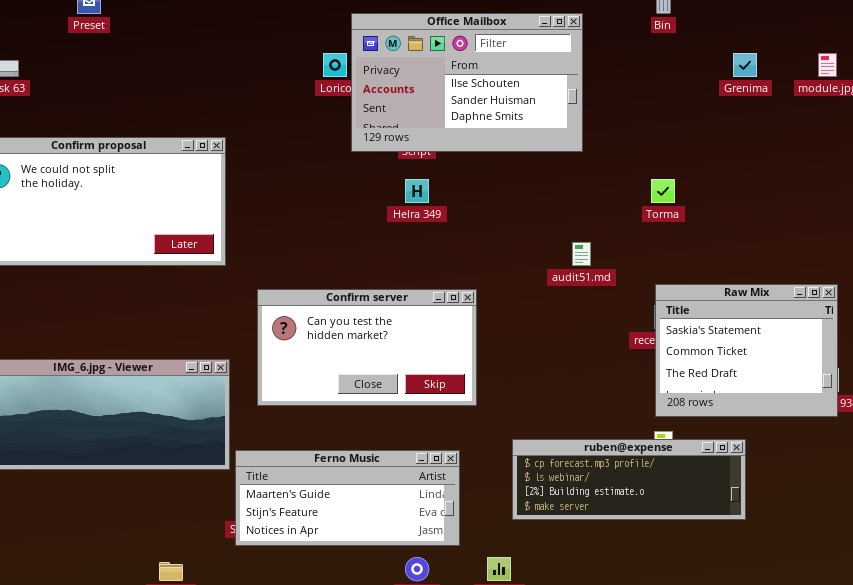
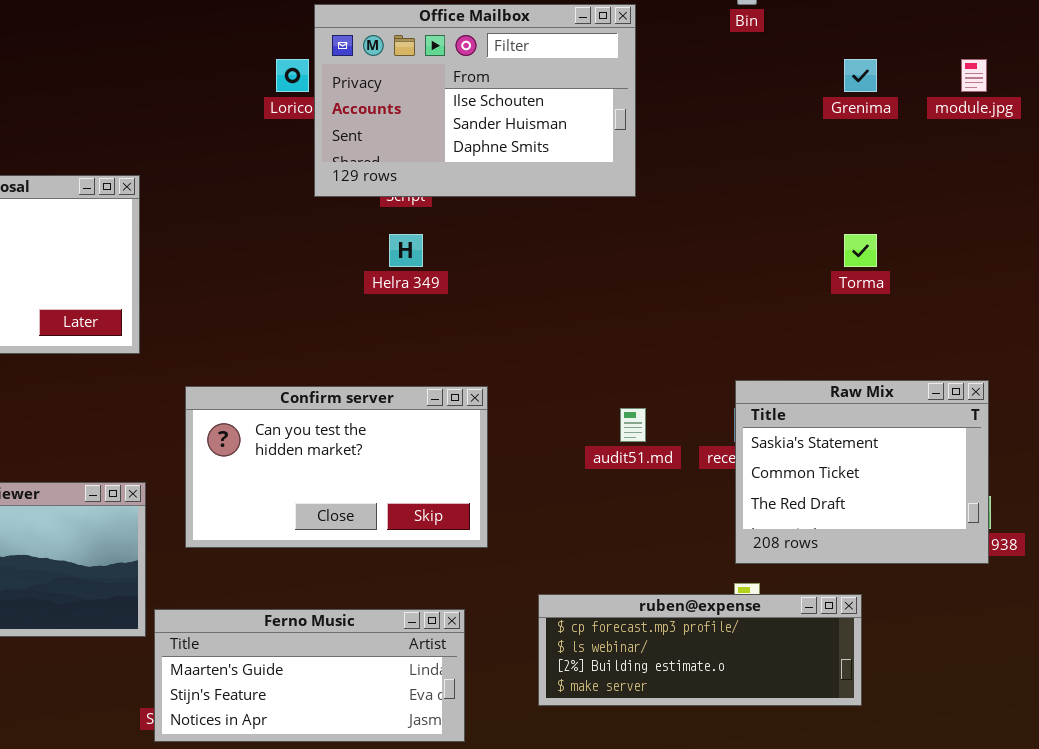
Torma: [651,179,675,203] -> [844,234,877,267], moved
audit51.md: [572,242,591,266] -> [620,408,646,442], moved

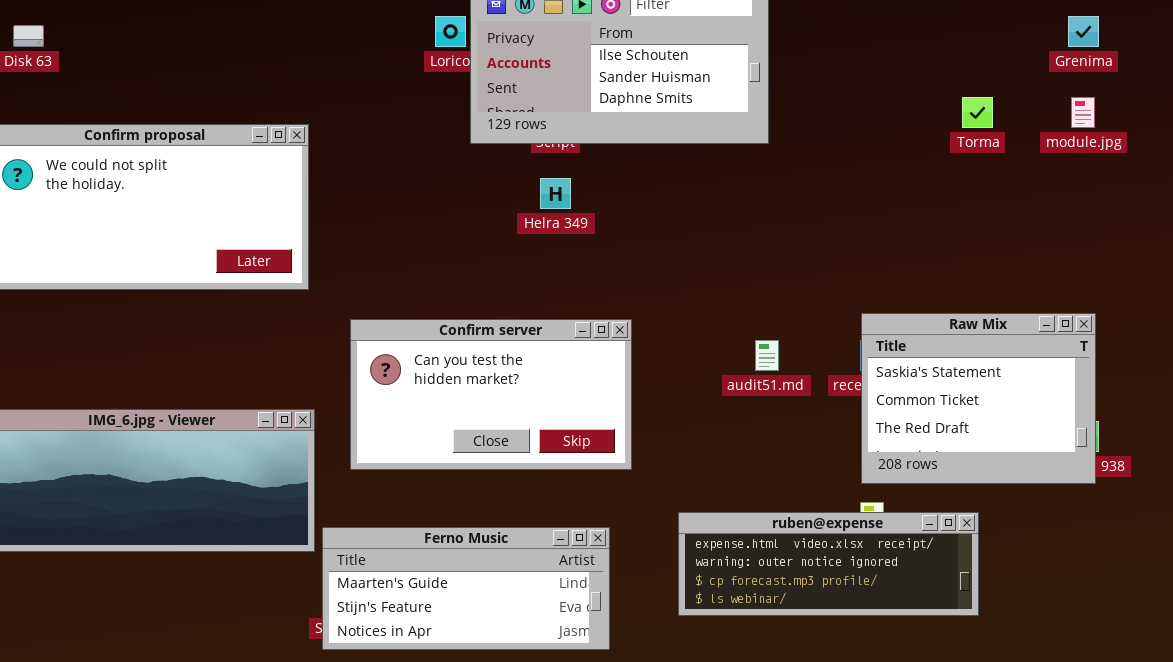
Grenima: [844,59,877,92] -> [1068,16,1099,47], moved
module.jpg: [961,59,987,92] -> [1071,97,1095,128], moved
Torma: [844,234,877,267] -> [962,97,993,128], moved
ruben@expense: [538,594,862,706] -> [678,512,979,616], scrolled up 2 rows

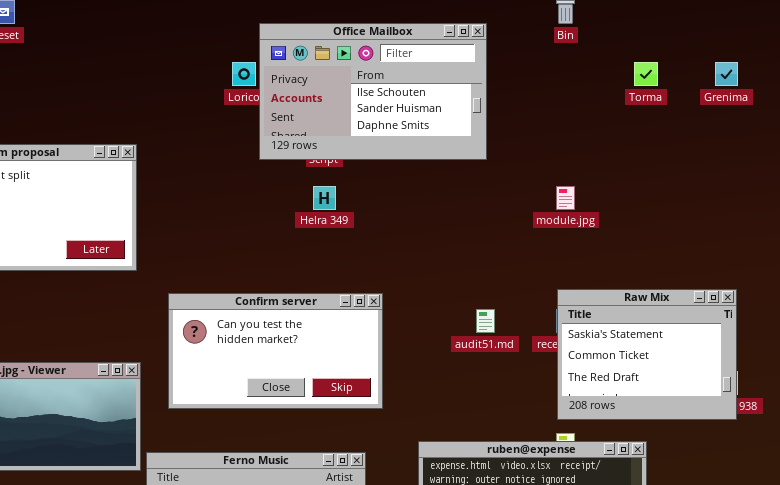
Torma: [962,97,993,128] -> [634,62,658,86], moved
module.jpg: [1071,97,1095,128] -> [556,186,575,210], moved

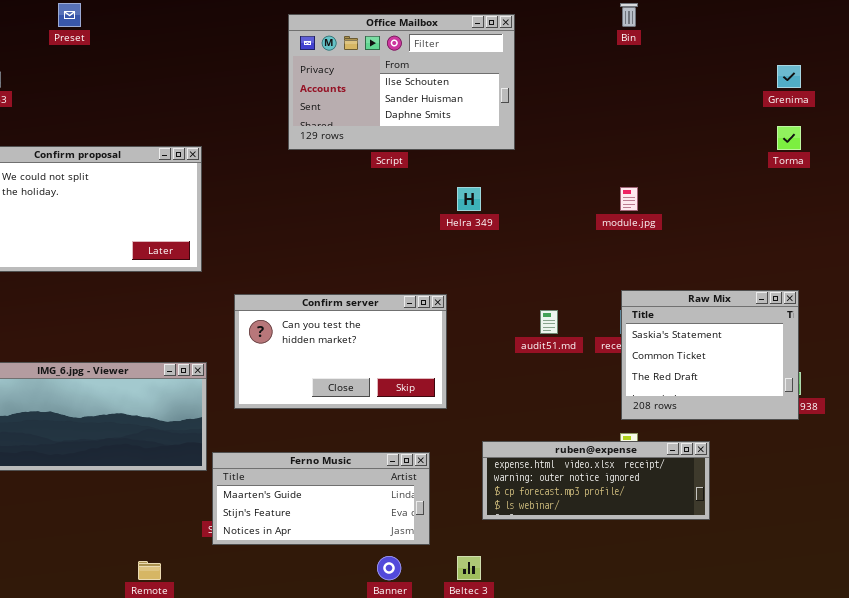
Office Mailbox: [259,23,487,160] -> [288,14,515,150], moved
Torma: [634,62,658,86] -> [777,126,801,150], moved
Helra 349: [313,186,336,210] -> [457,187,481,211], moved

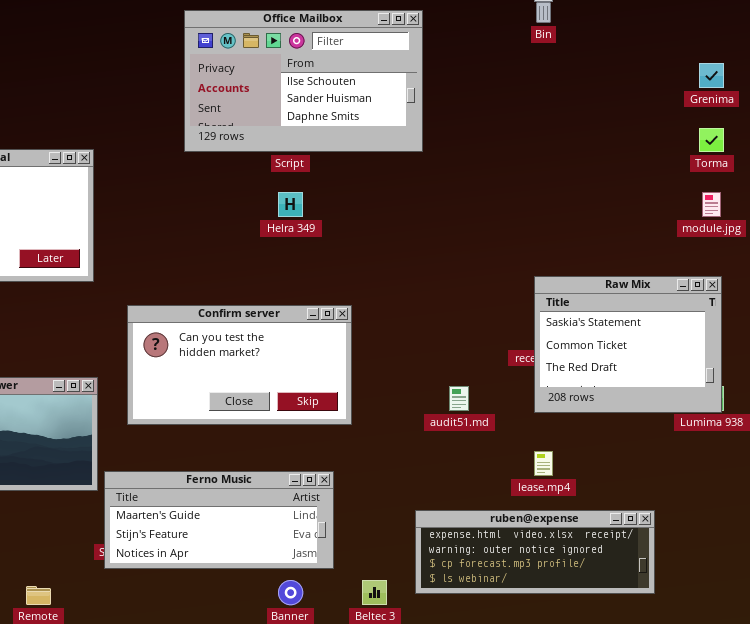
Helra 349: [457,187,481,211] -> [278,192,303,217], moved
module.jpg: [620,187,638,211] -> [702,192,721,217], moved
Raw Mix: [621,290,799,420] -> [534,276,722,413], moved
audit51.md: [540,310,558,334] -> [449,386,469,411], moved
ruben@expense: [482,441,710,520] -> [415,510,655,594], moved

